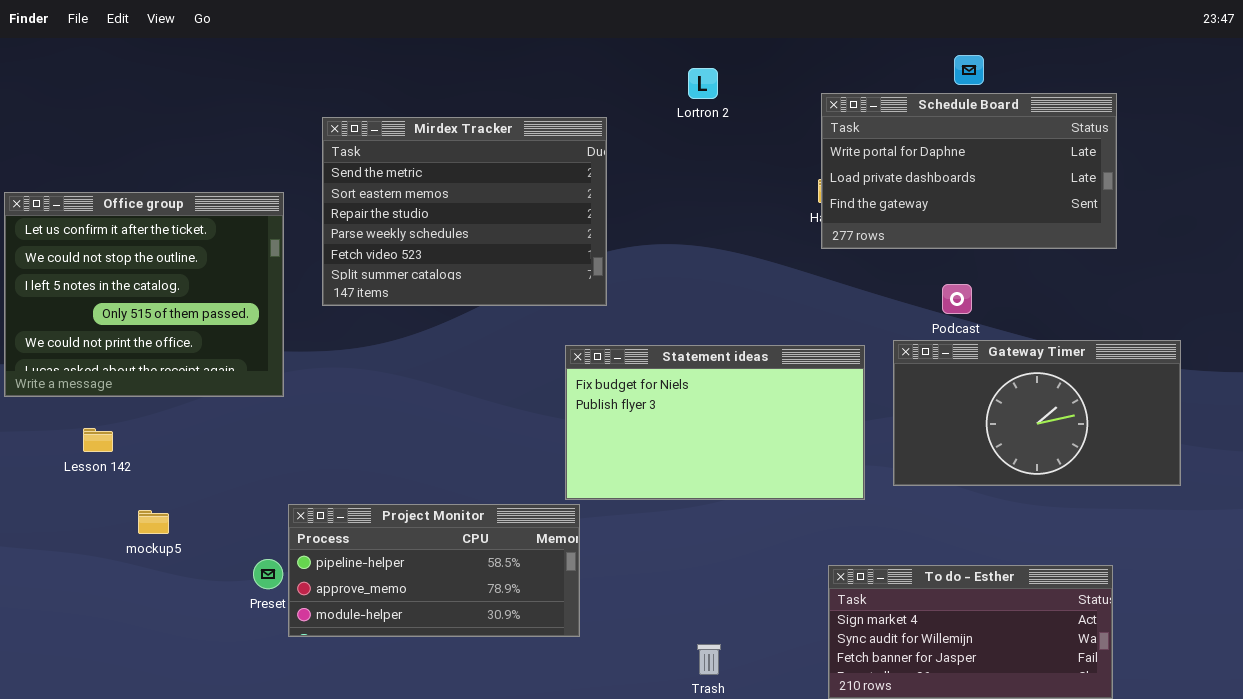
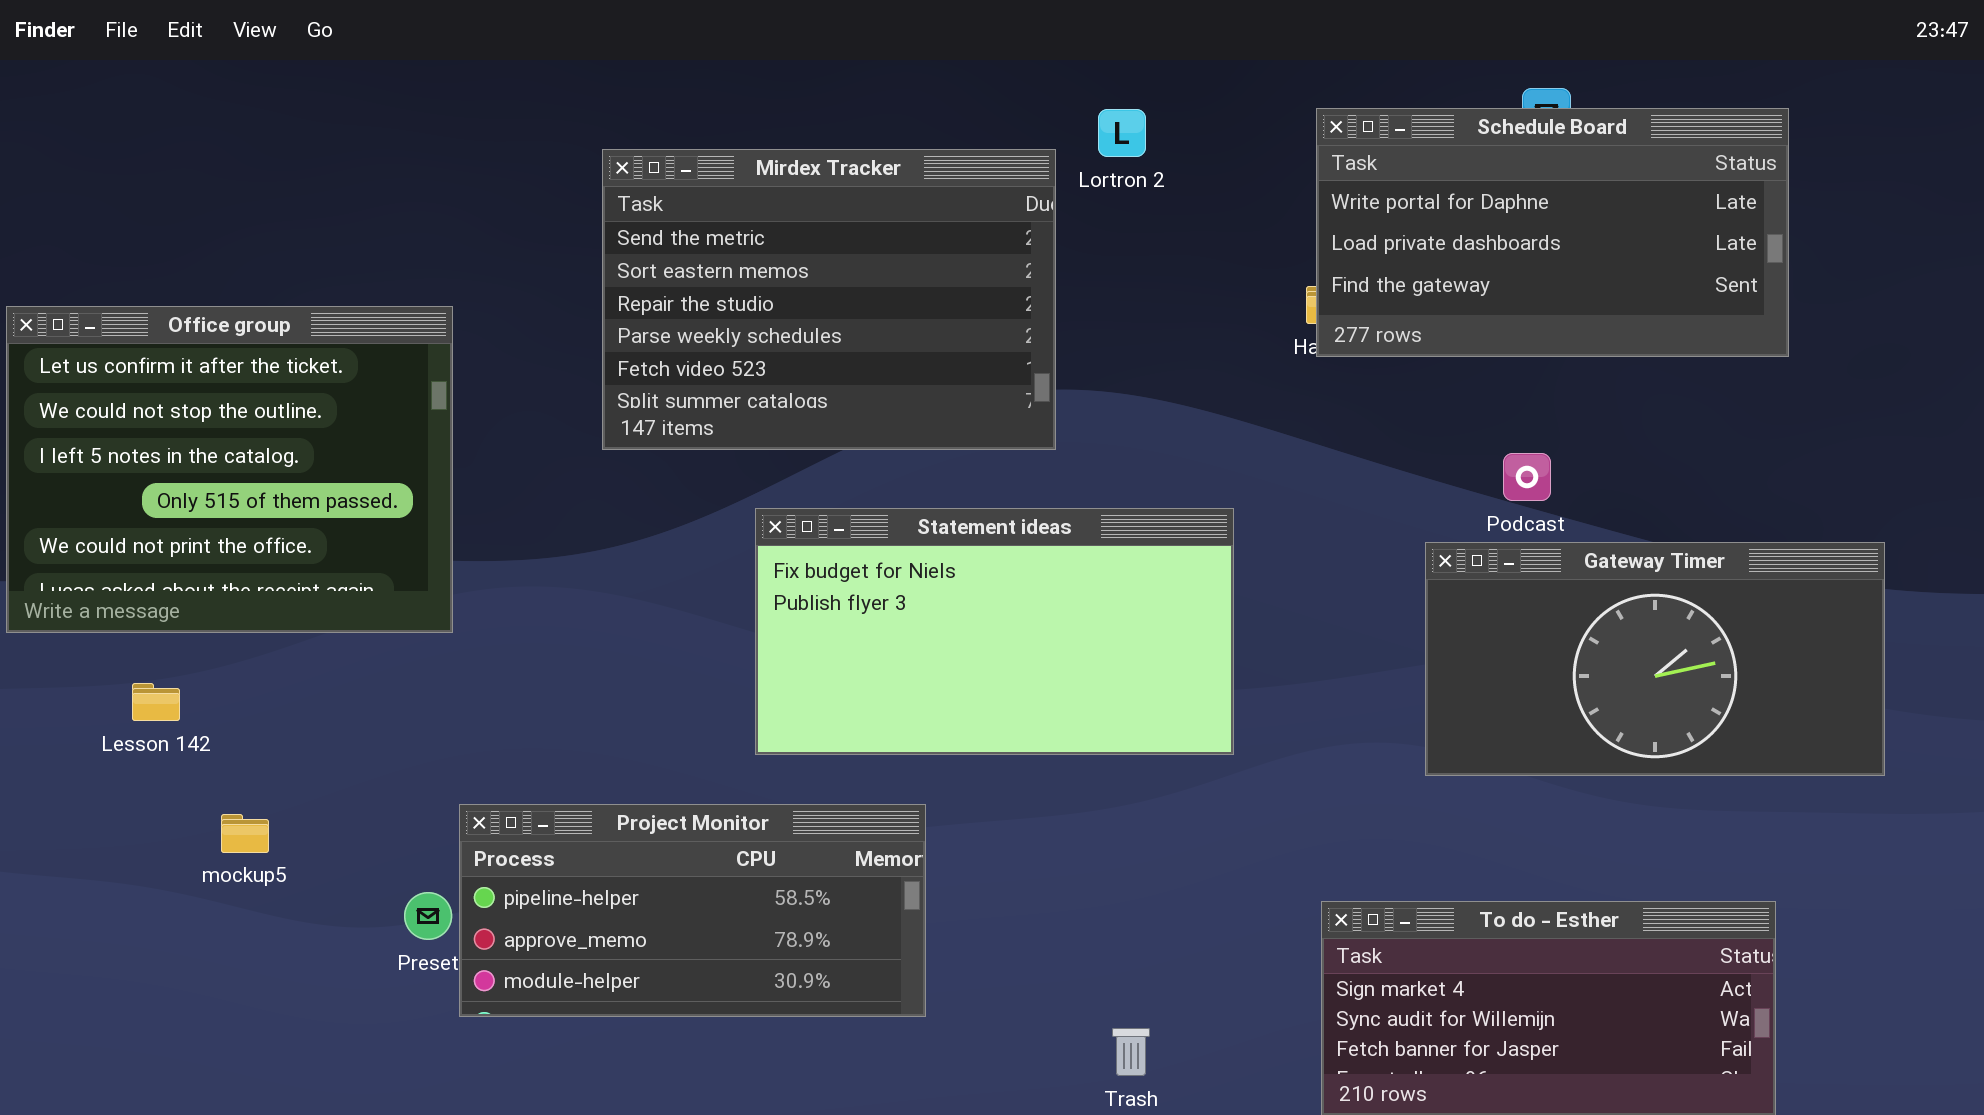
Schedule Board: [821,93,1117,249] -> [1316,108,1789,357], moved
Mirdex Tracker: [322,117,607,306] -> [602,149,1056,450], moved
Statement ideas: [565,345,865,500] -> [755,508,1234,755], moved

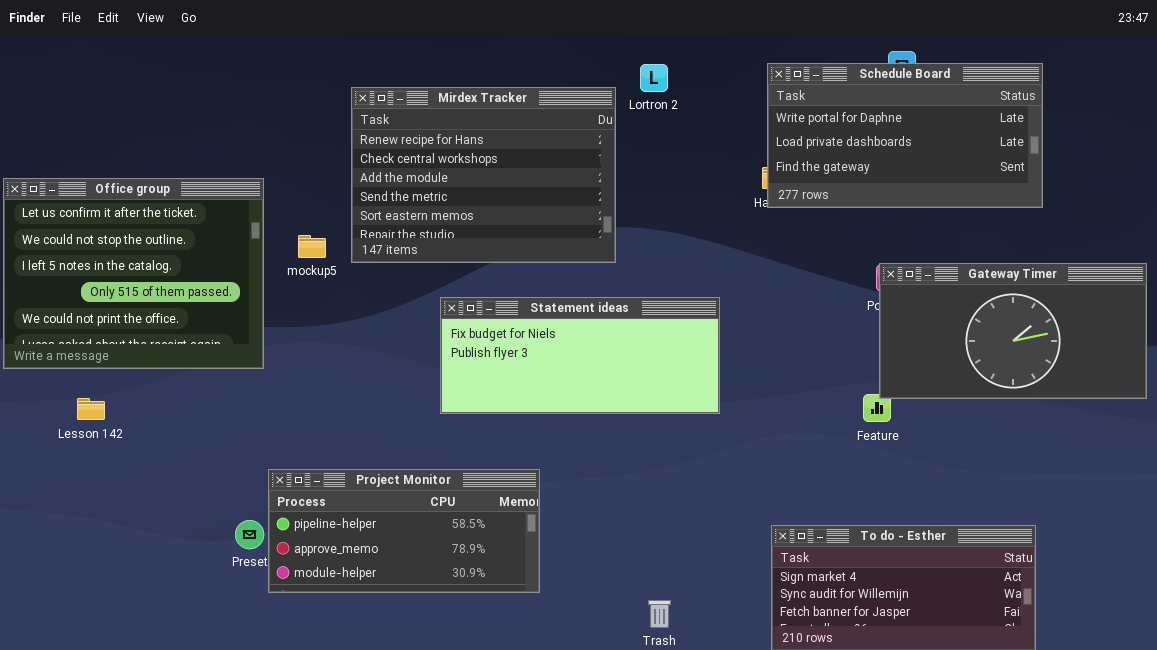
Mirdex Tracker: [602,149,1056,450] -> [351,87,616,263], scrolled up 3 rows
Statement ideas: [755,508,1234,755] -> [440,297,720,414], resized
Gateway Timer: [1425,542,1885,776] -> [879,263,1147,399], moved
mockup5: [221,814,269,853] -> [298,235,326,258], moved

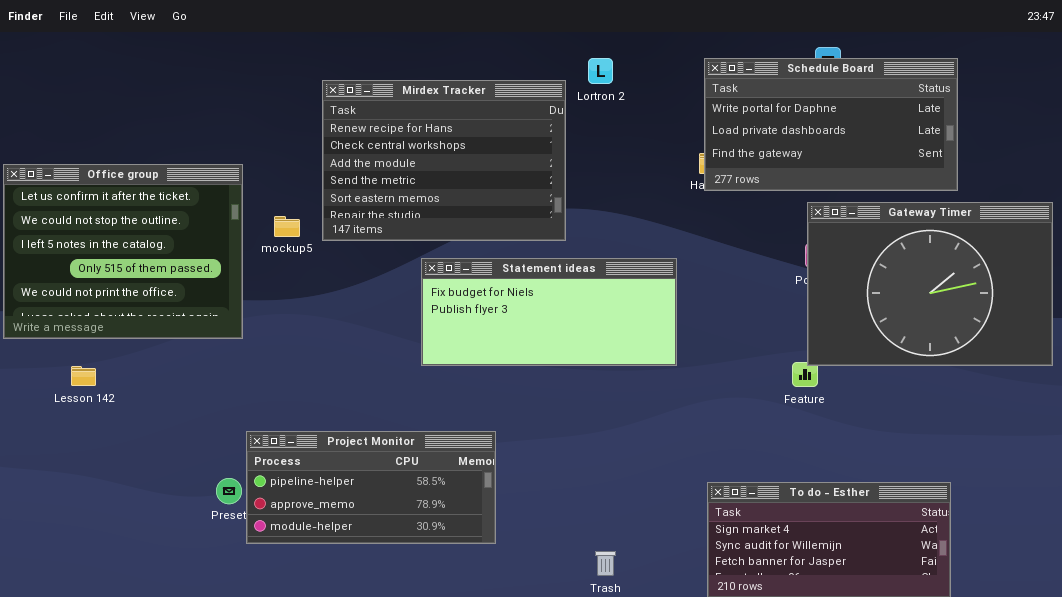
Gateway Timer: [879,263,1147,399] -> [807,202,1053,366], resized
Statement ideas: [440,297,720,414] -> [421,258,677,366], moved

